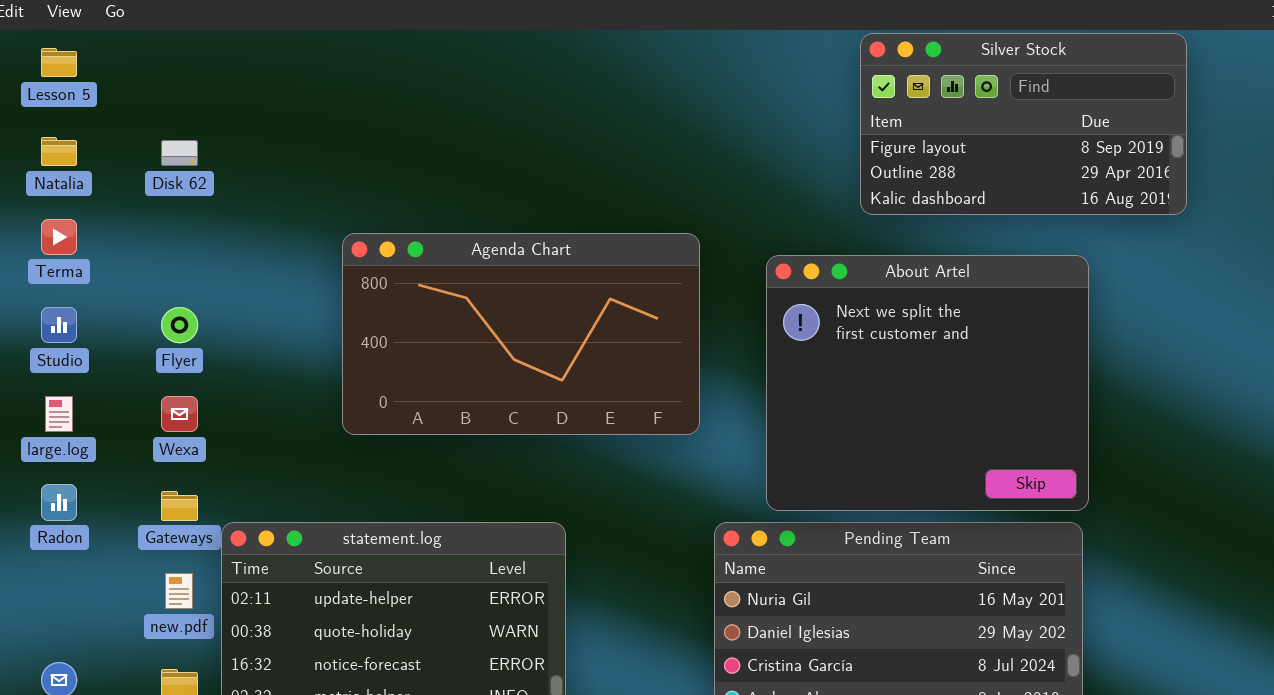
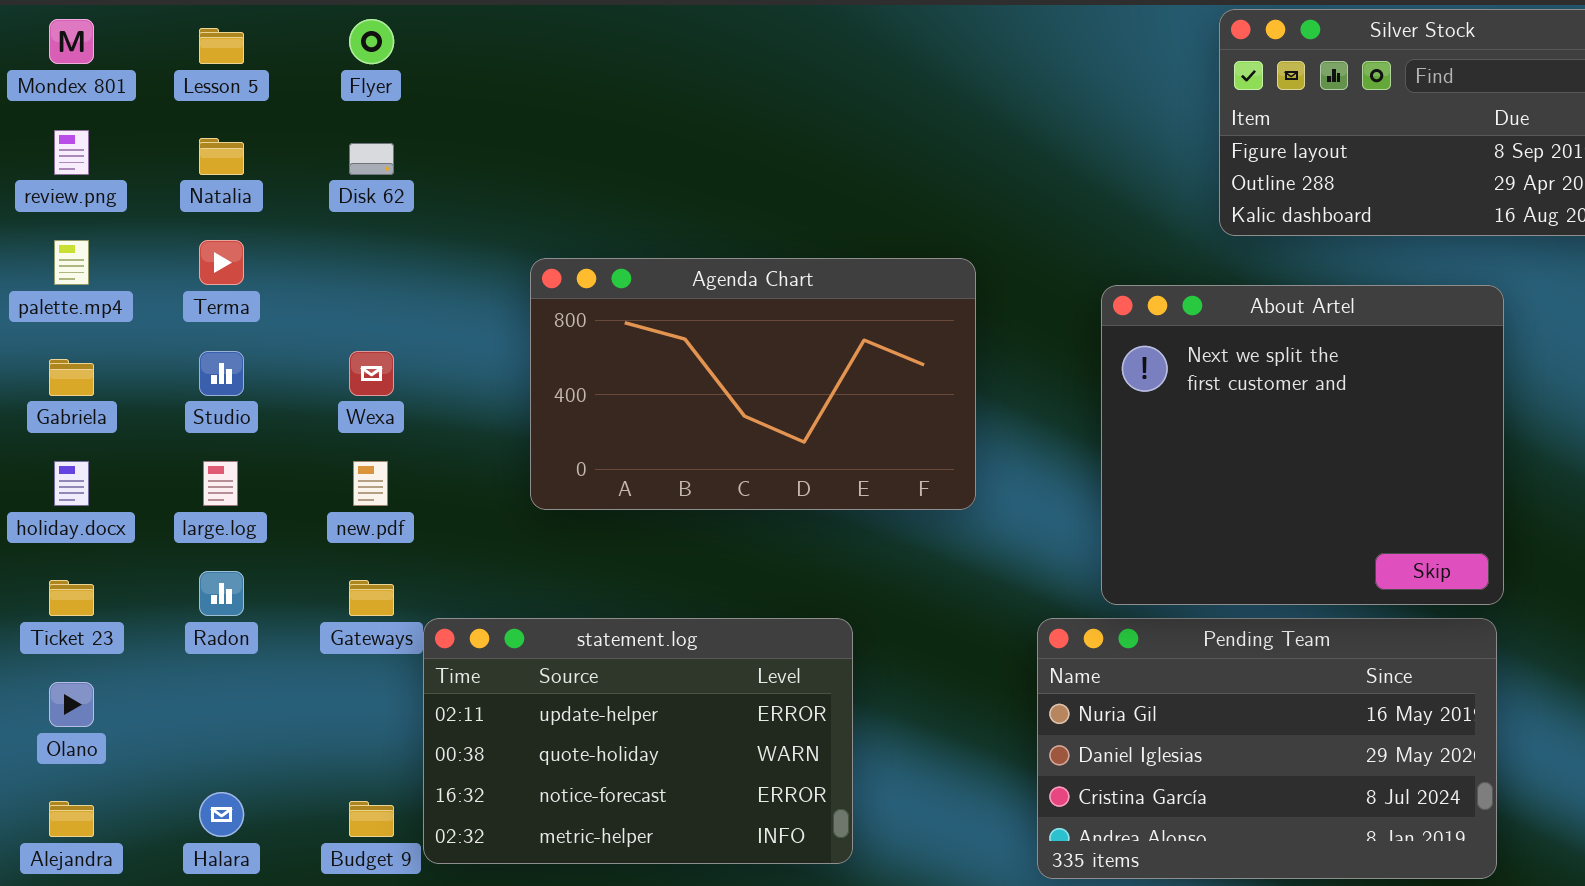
Agenda Chart: [342,233,700,435] -> [530,258,976,510], moved
Flyer: [161,307,198,343] -> [349,19,394,64], moved
Wexa: [161,396,198,432] -> [349,351,394,396], moved
new.pdf: [165,573,193,609] -> [353,461,388,506], moved

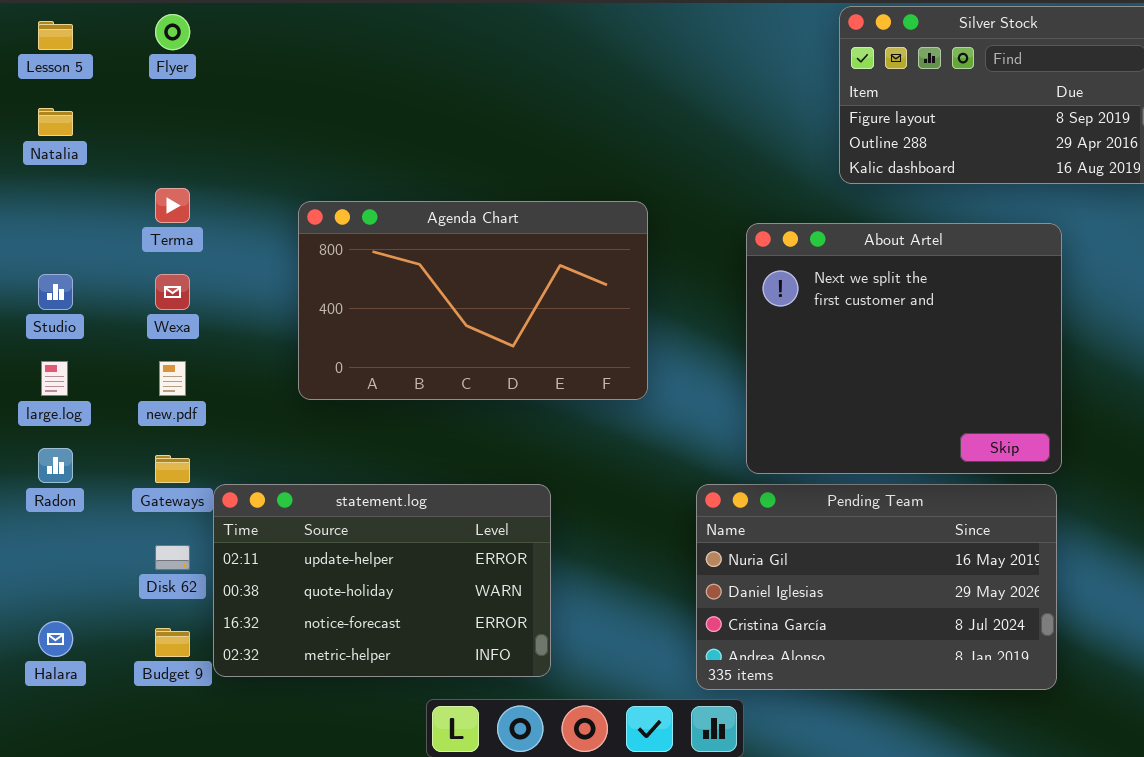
Disk 62: [349,143,394,175] -> [155,545,190,570], moved
Terma: [199,240,244,285] -> [155,188,190,223], moved

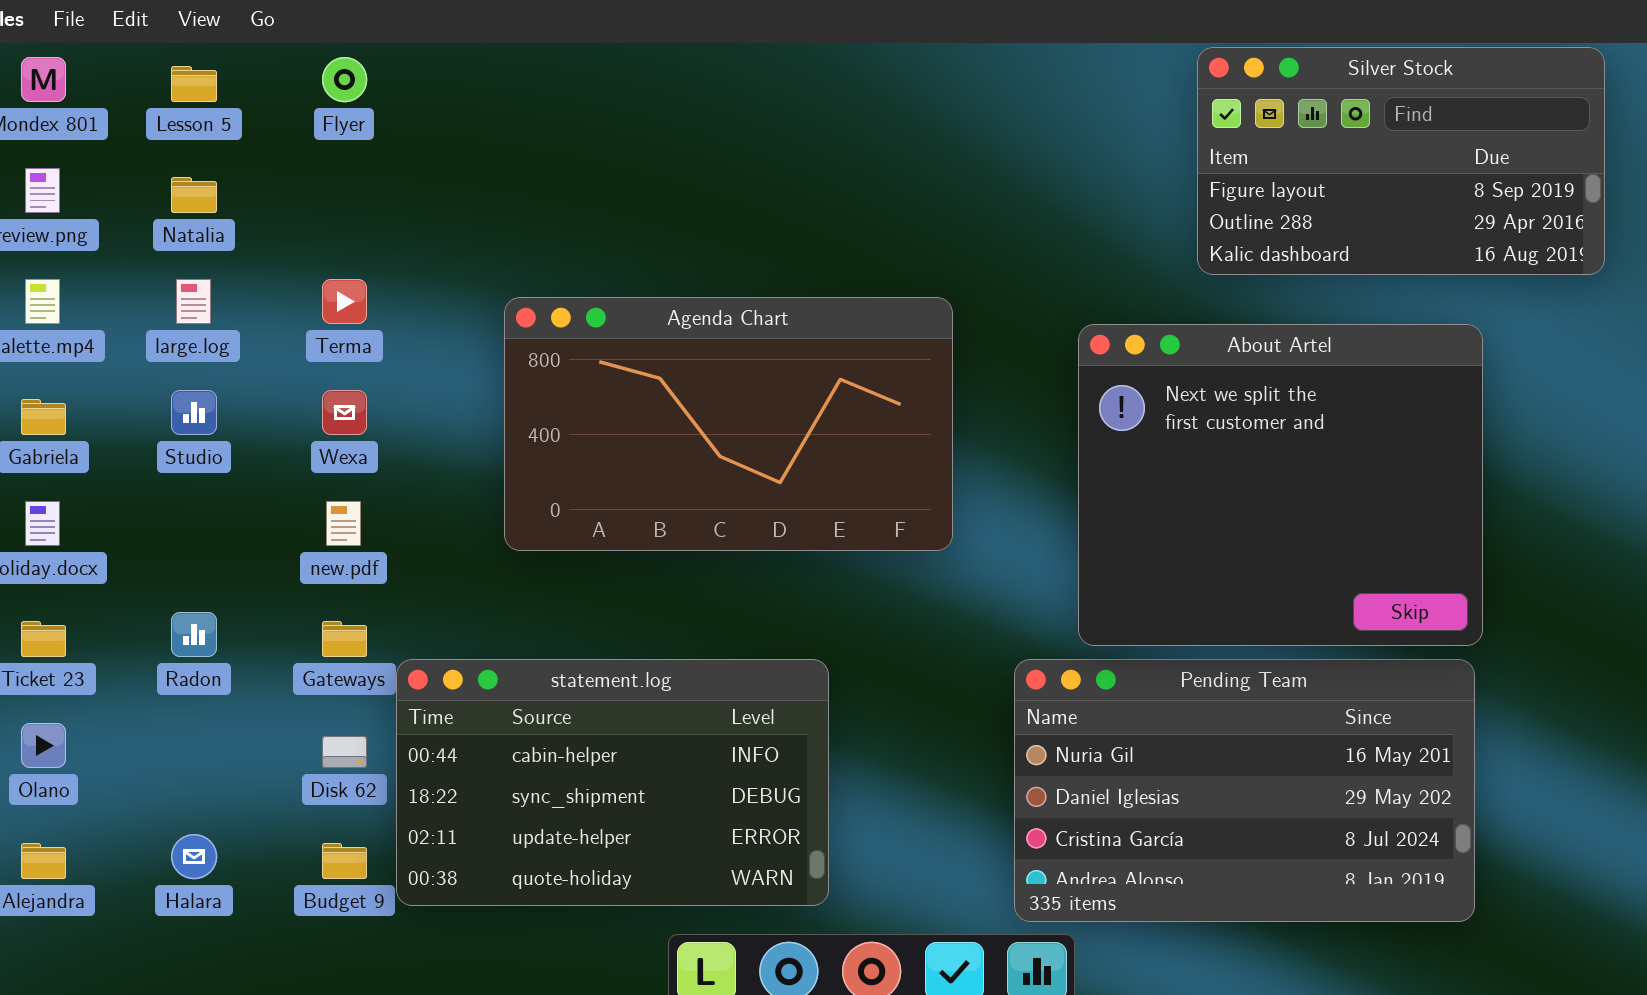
large.log: [41,361,68,396] -> [176,279,211,324], moved
statement.log: [213,484,551,677] -> [396,659,829,906], scrolled up 2 rows

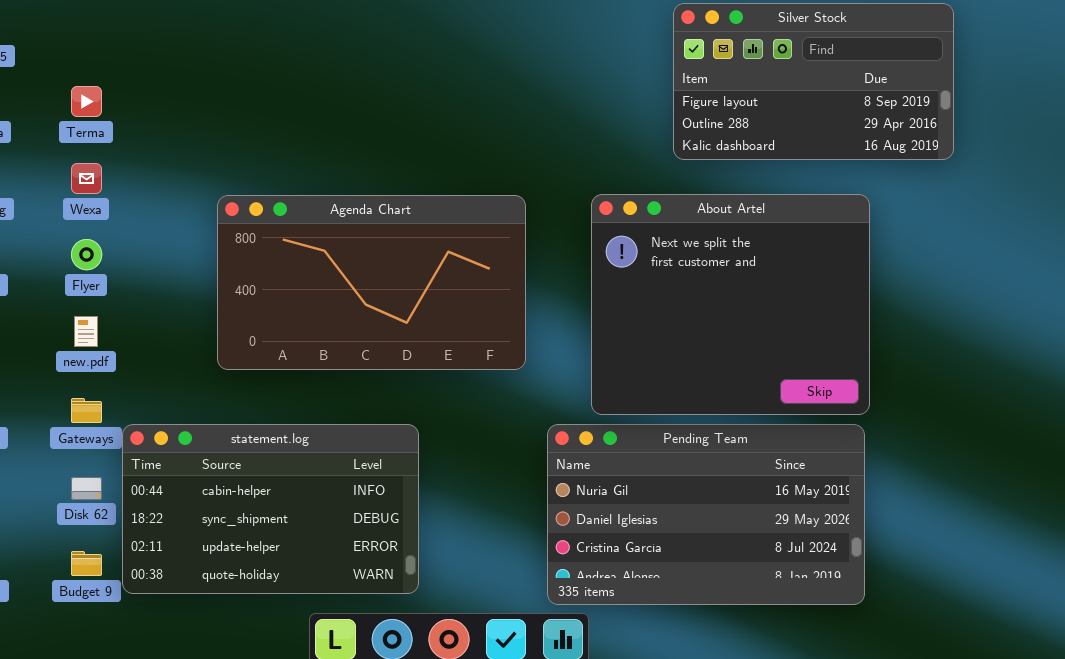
Flyer: [322,57,367,102] -> [71,239,102,270], moved
Terma: [322,279,367,324] -> [71,86,102,117], moved
Agenda Chart: [504,297,953,551] -> [217,195,526,370], moved
Wexa: [322,390,367,435] -> [71,163,102,194], moved

